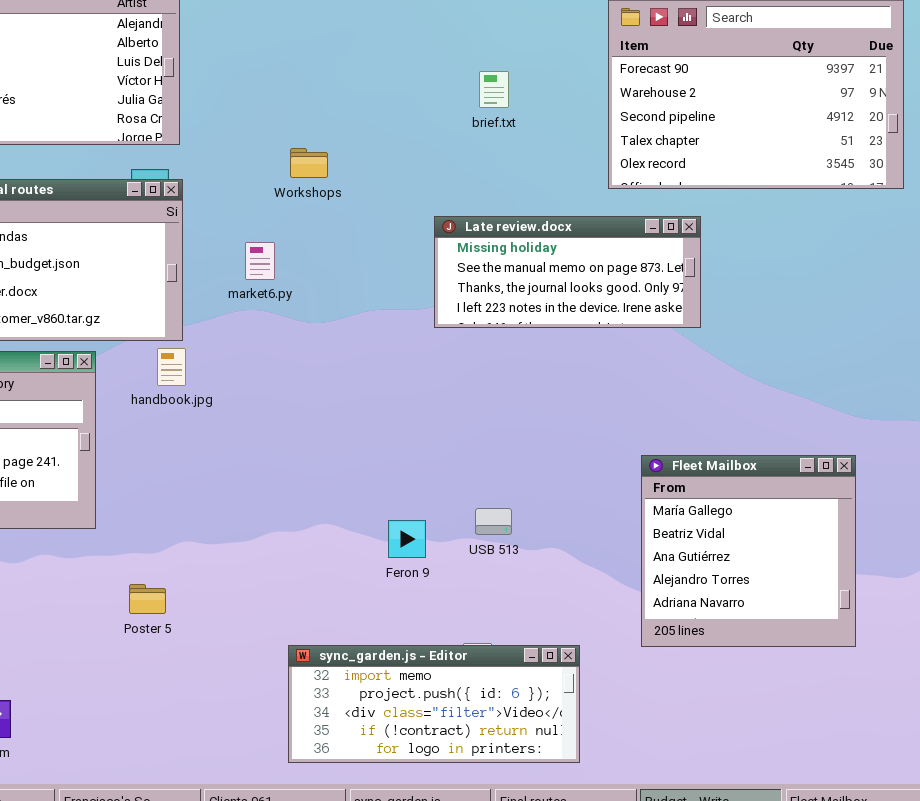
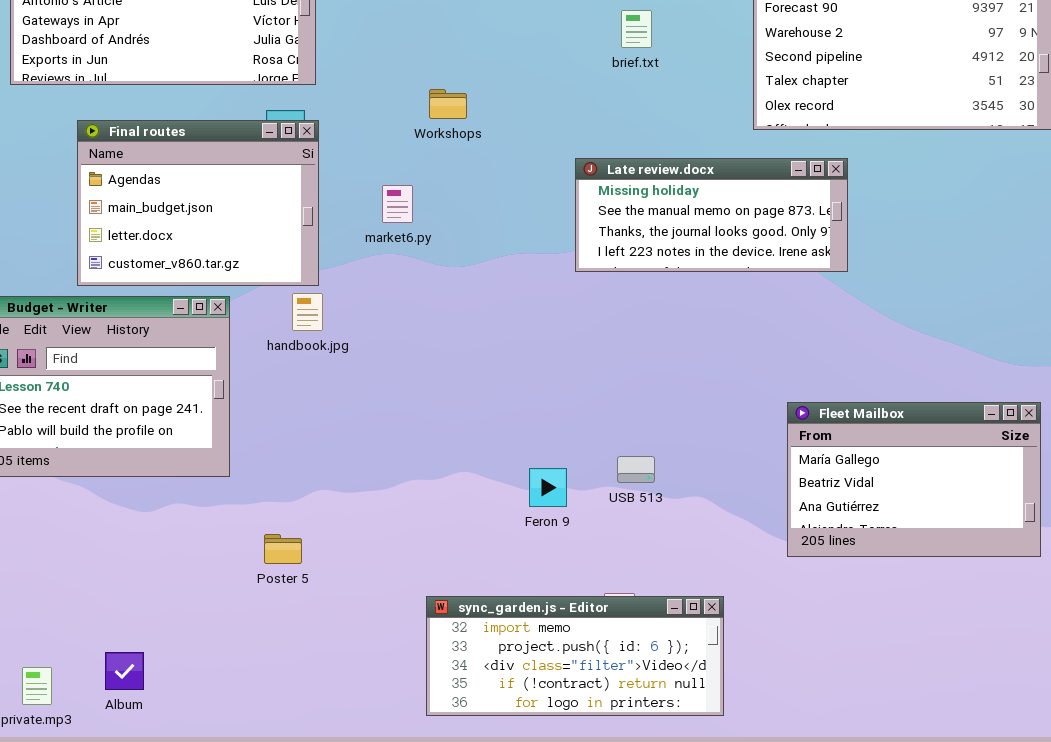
Fleet Mailbox: [641,455,856,647] -> [787,402,1041,557], resized

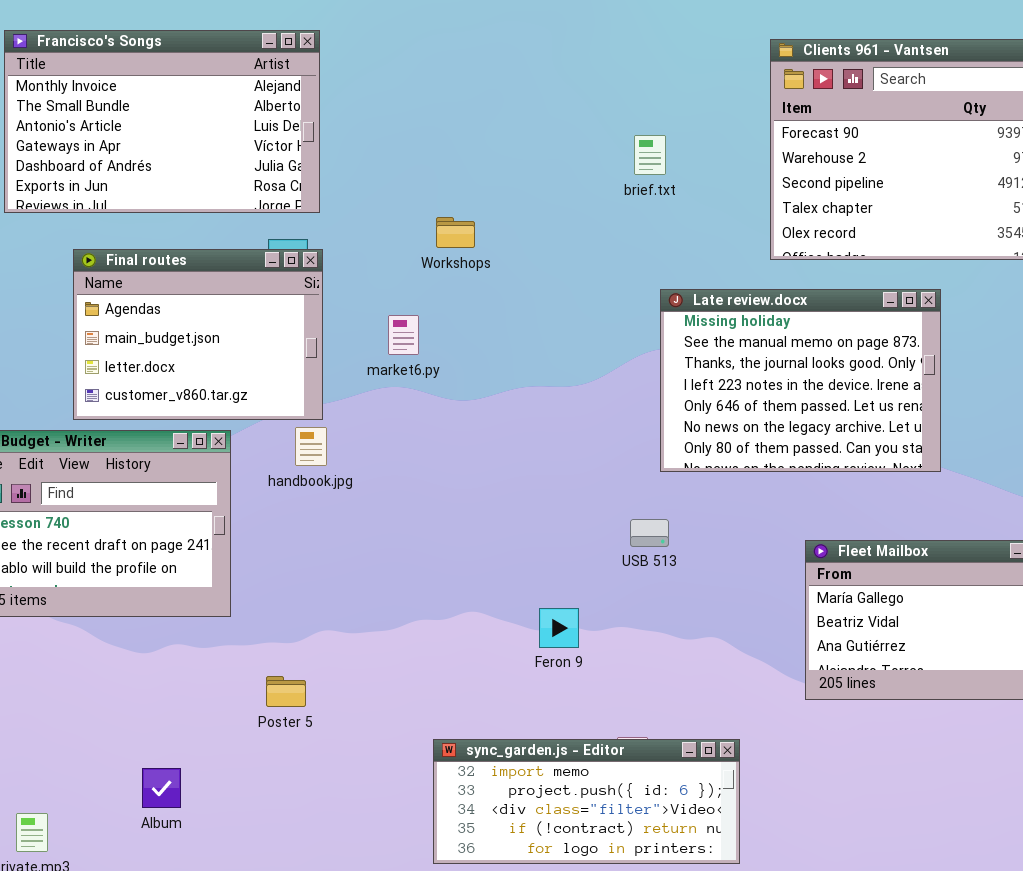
Late review.docx: [575,158,848,272] -> [660,289,941,472], moved, resized
USB 513: [617,456,655,483] -> [630,519,669,547], moved
Album: [105,652,144,690] -> [142,768,181,808], moved

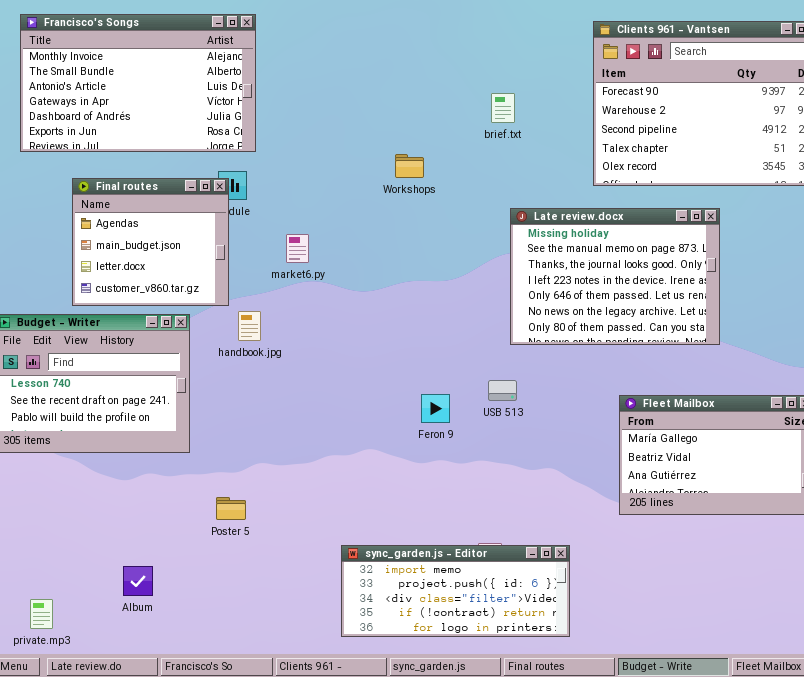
Workshops: [436,217,475,248] -> [395,154,424,178], moved
Final routes: [73,249,323,420] -> [72,178,229,306], resized
market6.py: [388,315,419,355] -> [286,234,309,263], moved
Feron 9: [539,608,579,648] -> [421,394,450,423], moved

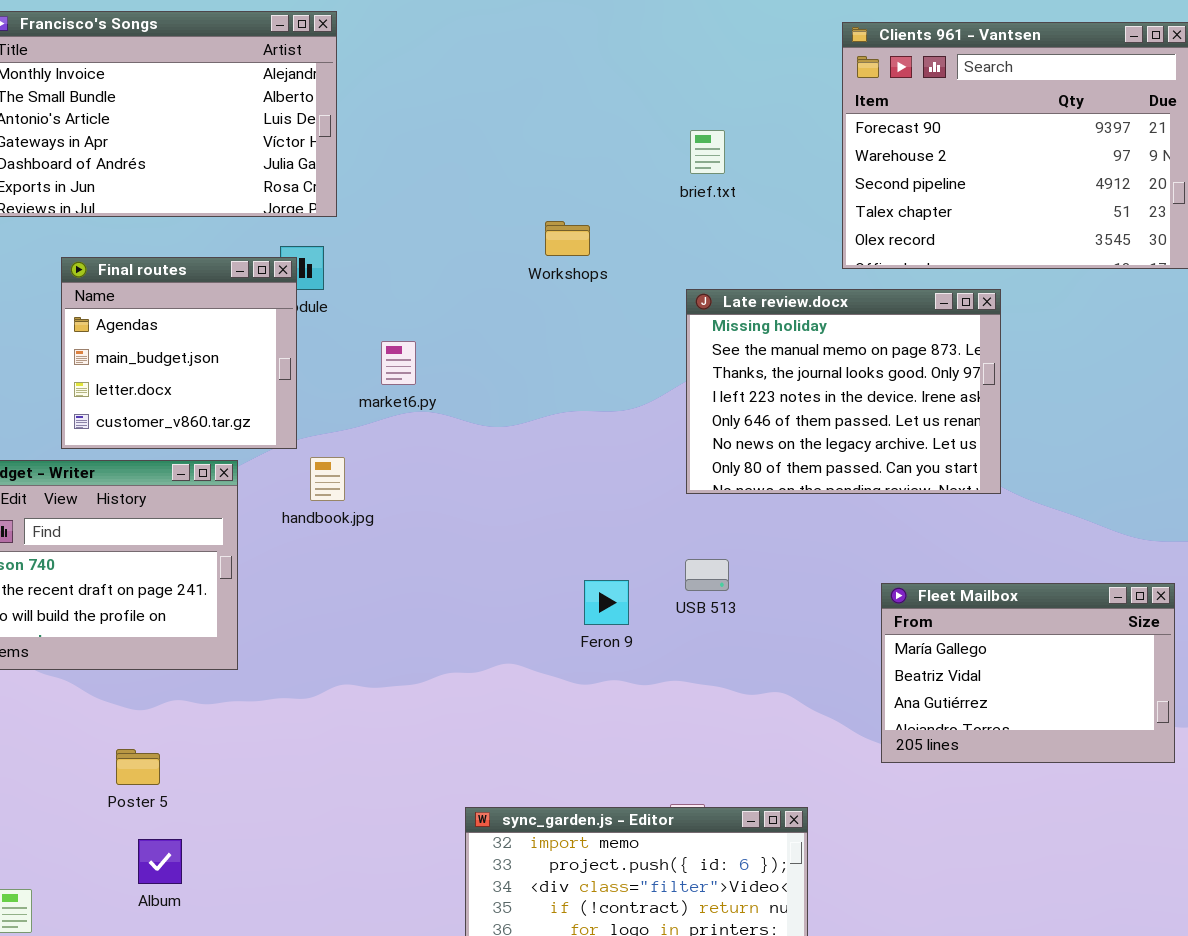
Late review.docx: [510,208,720,345] -> [686,289,1001,494], moved
Poster 5: [216,497,246,520] -> [116,749,160,785], moved

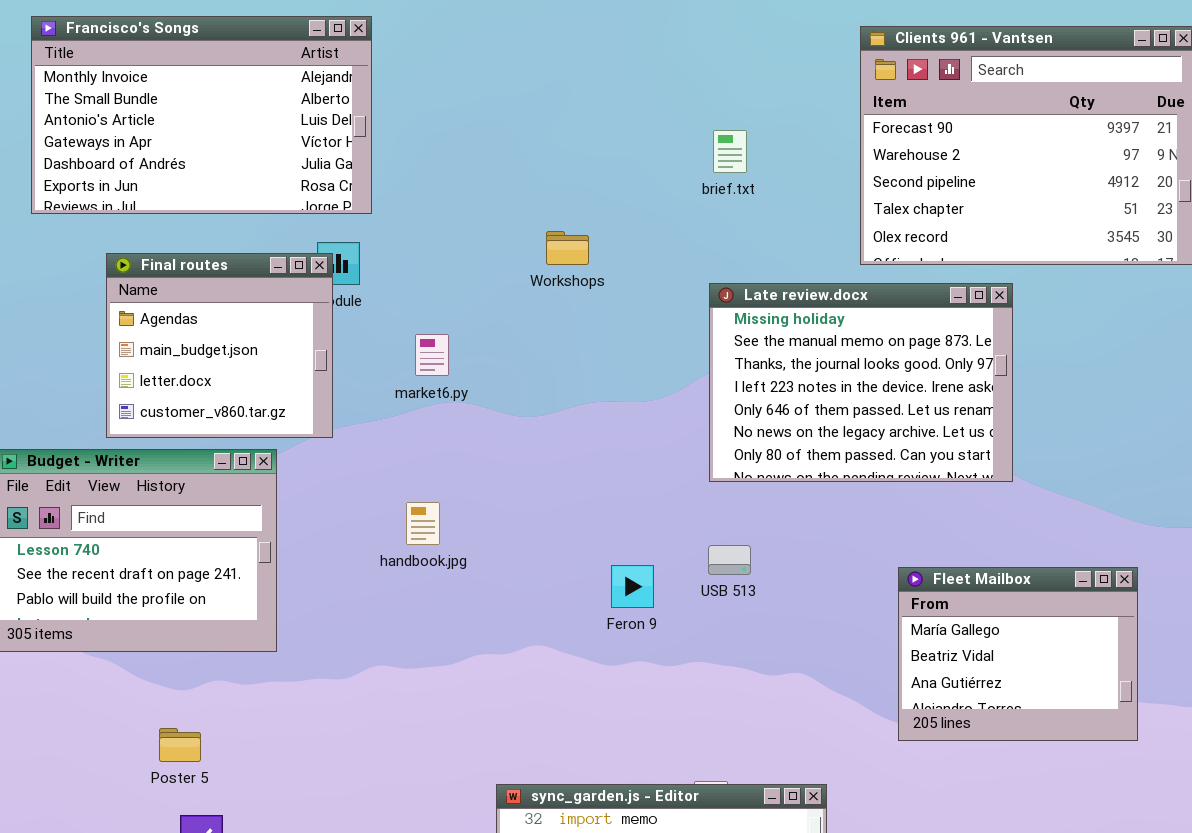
Workshops: [545,221,590,256] -> [546,231,589,265], moved
handbook.jpg: [310,457,345,501] -> [406,502,440,545], moved
Fleet Mailbox: [881,583,1175,763] -> [898,567,1138,741], resized

